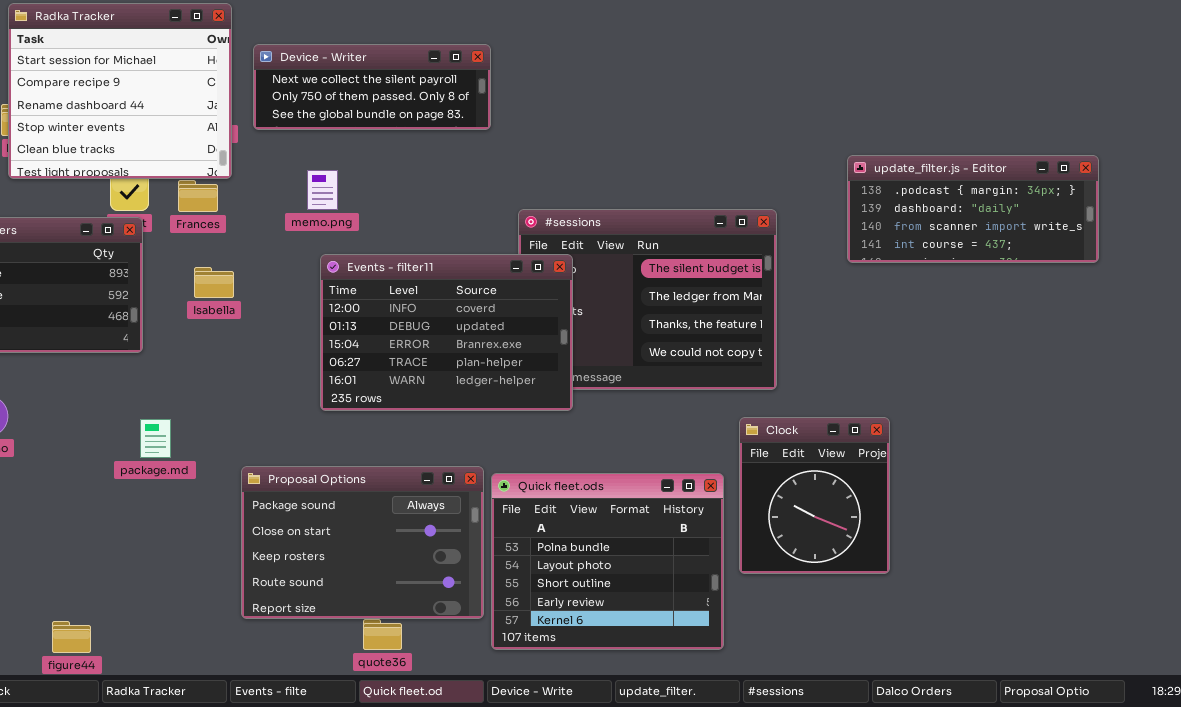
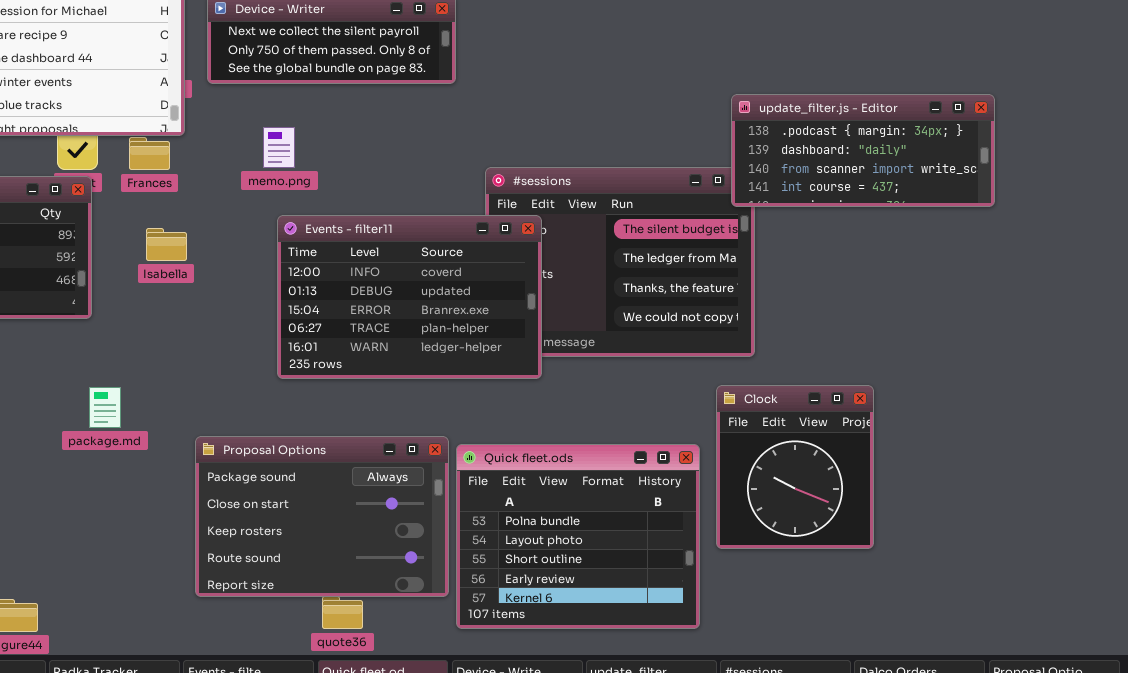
update_filter.js - Editor: [847,155,1099,263] -> [731,94,995,207], moved

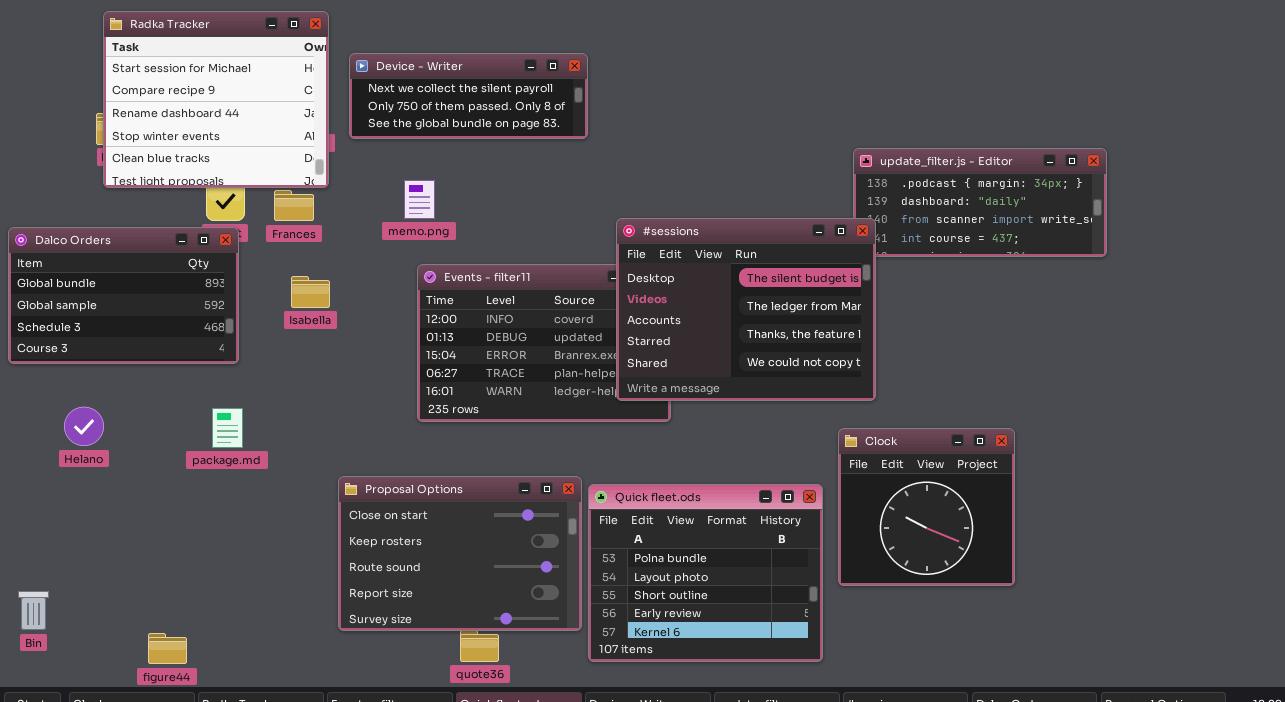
#sessions: [485,167,755,357] -> [616,218,876,401], raised
Clock: [716,385,874,549] -> [838,428,1015,586], resized
package.md: [89,387,121,428] -> [212,408,243,448], moved
Proposal Options: [195,436,449,597] -> [338,476,582,631], scrolled down 1 row

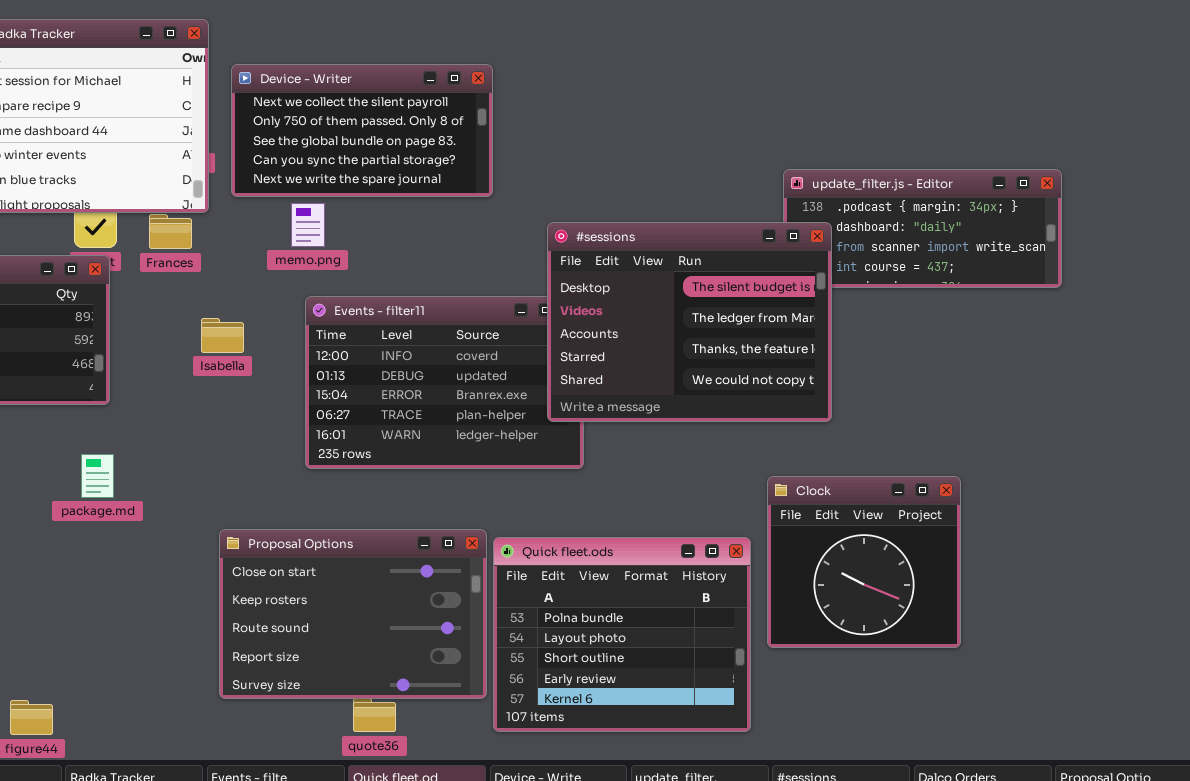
Device - Writer: [349,53,588,139] -> [231,64,493,197], resized
#sessions: [616,218,876,401] -> [547,222,832,422], moved
Isabella: [291,276,330,308] -> [201,318,244,353], moved

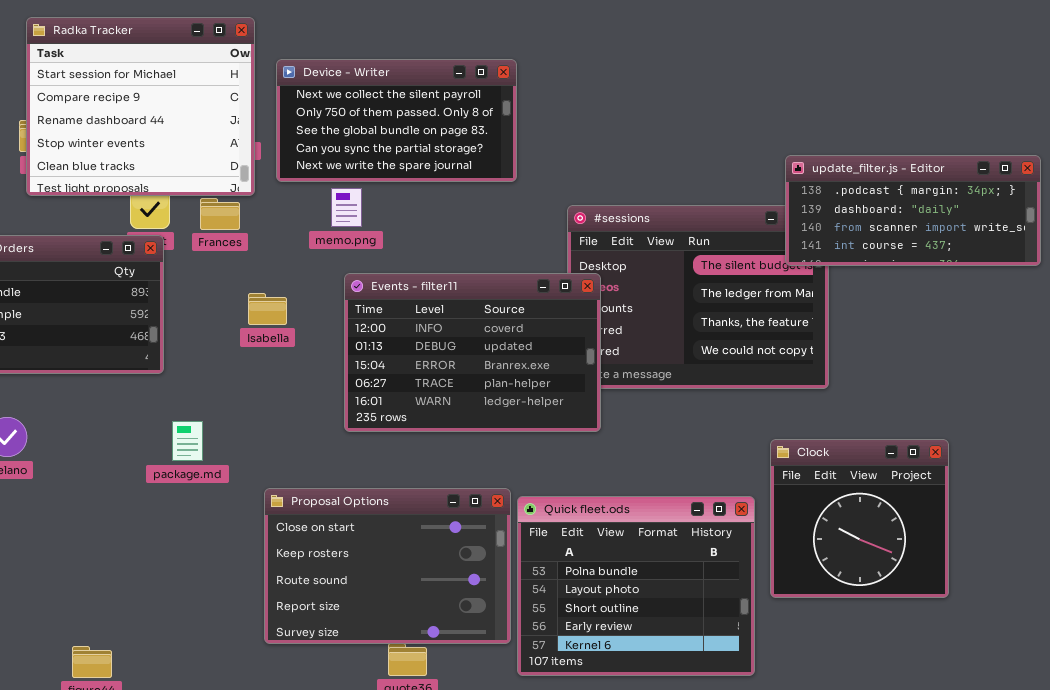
update_filter.js - Editor: [783,169,1062,288] -> [785,155,1041,266], raised
Events - filter11: [305,296,584,469] -> [344,273,601,432], raised
package.md: [81,454,114,498] -> [172,421,203,461], moved

